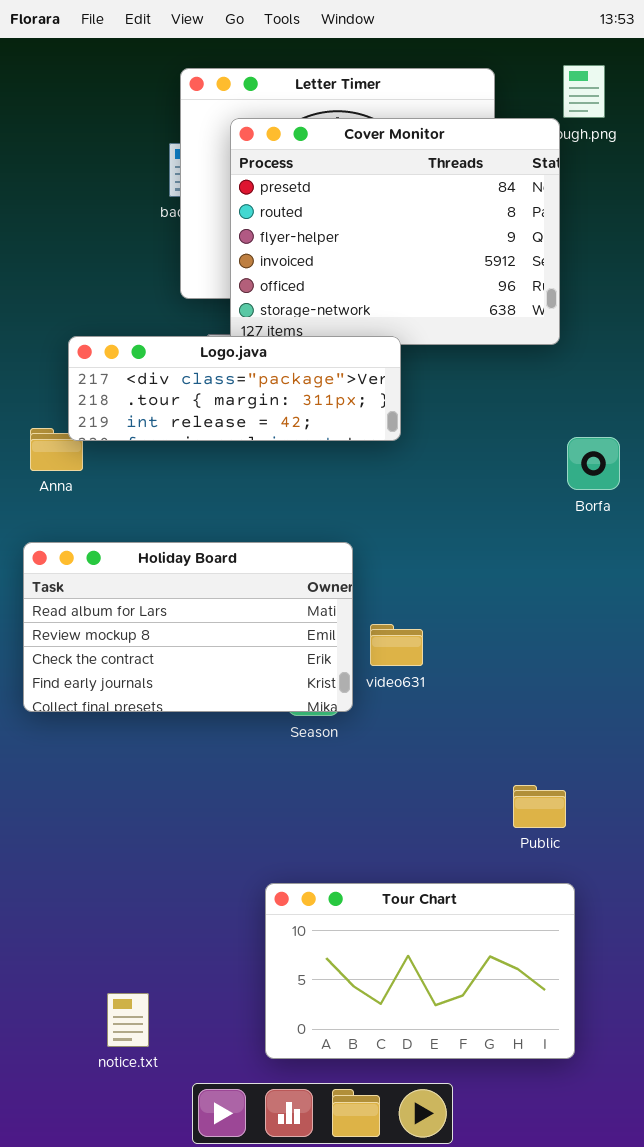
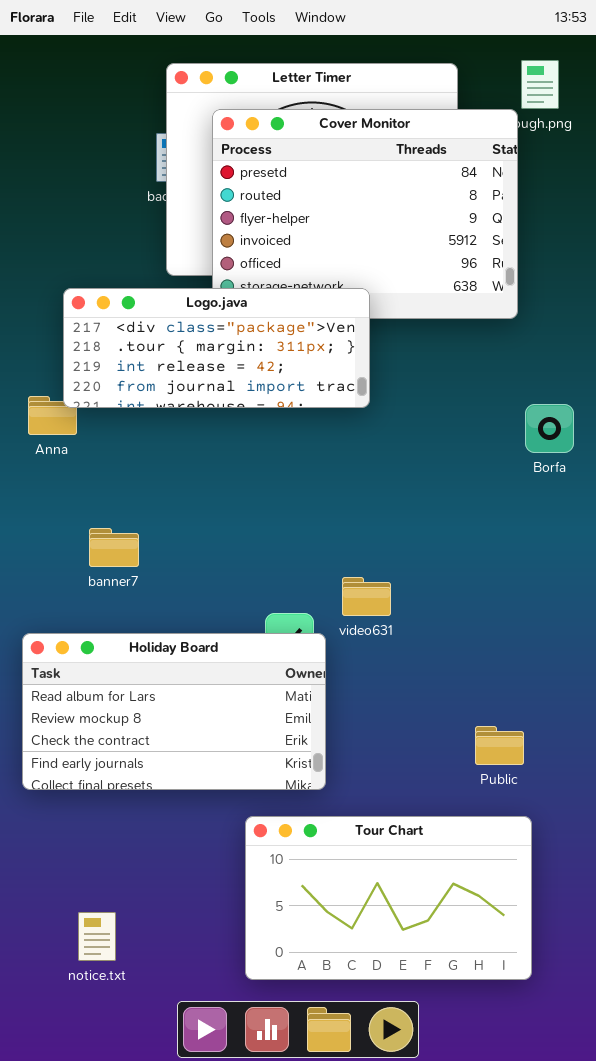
Logo.java: [68,336,401,441] -> [63,288,370,408], resized
Holiday Board: [23,542,353,712] -> [22,633,326,790], moved
notice.txt: [107,993,149,1047] -> [78,912,116,961], moved

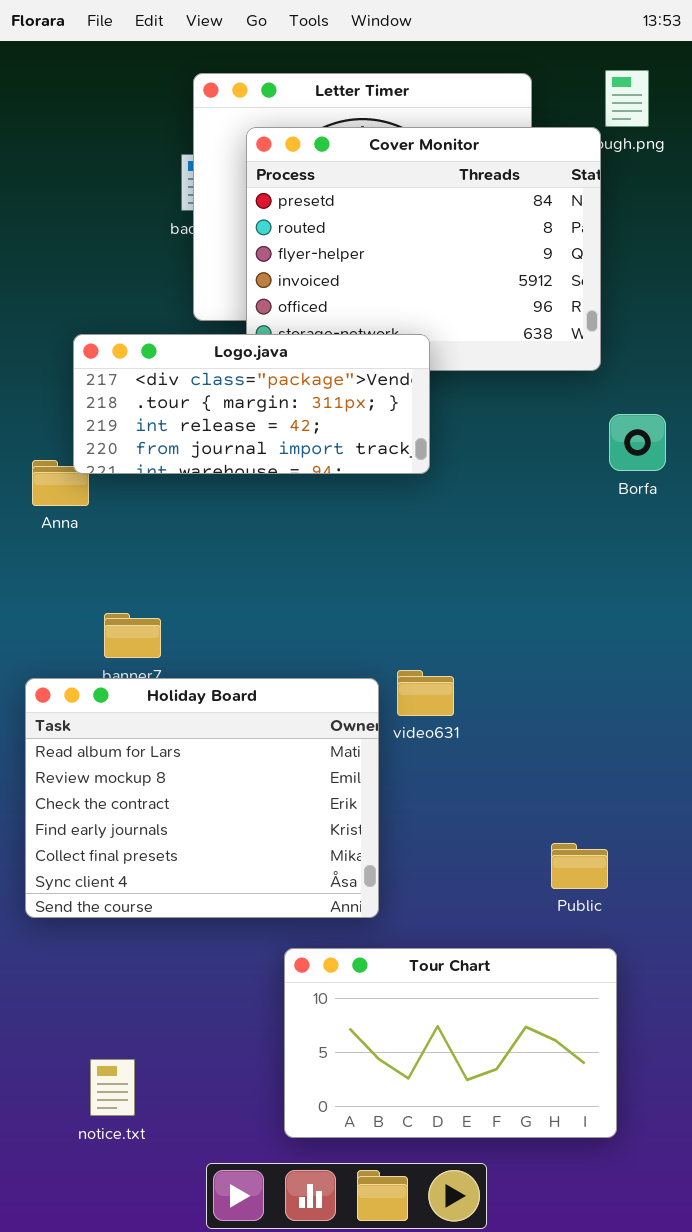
Borfa: [525,404,574,453] -> [609,414,666,471], moved
Holiday Board: [22,633,326,790] -> [25,678,379,918], resized

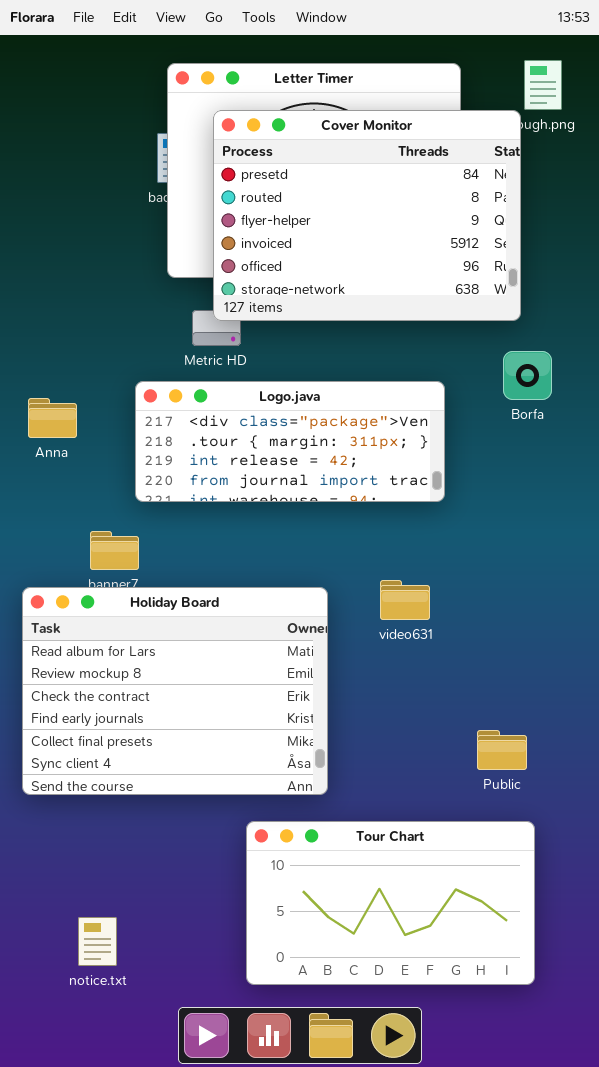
Logo.java: [73,334,430,474] -> [135,381,445,502], moved
Borfa: [609,414,666,471] -> [503,351,552,400], moved
video631: [397,670,454,716] -> [380,580,430,620], moved

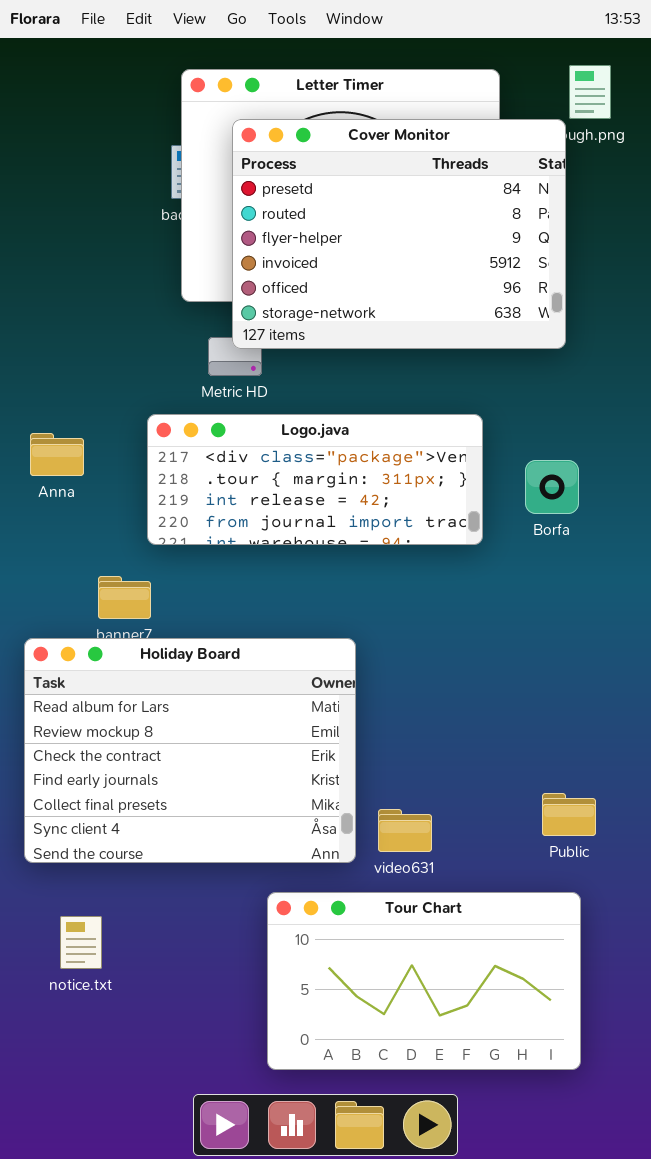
Borfa: [503,351,552,400] -> [525,460,579,514], moved
video631: [380,580,430,620] -> [378,809,432,852], moved
Public: [477,730,527,770] -> [542,793,596,836], moved
notice.txt: [78,917,117,966] -> [60,916,102,969], moved

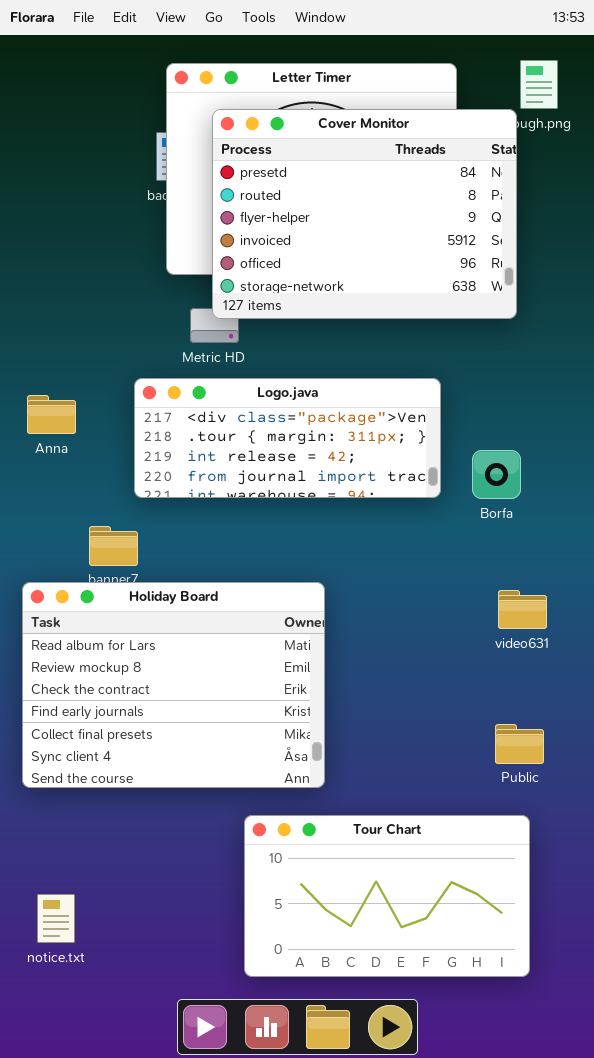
Borfa: [525,460,579,514] -> [472,450,521,499], moved
video631: [378,809,432,852] -> [498,590,547,629], moved
notice.txt: [60,916,102,969] -> [37,894,75,943], moved

